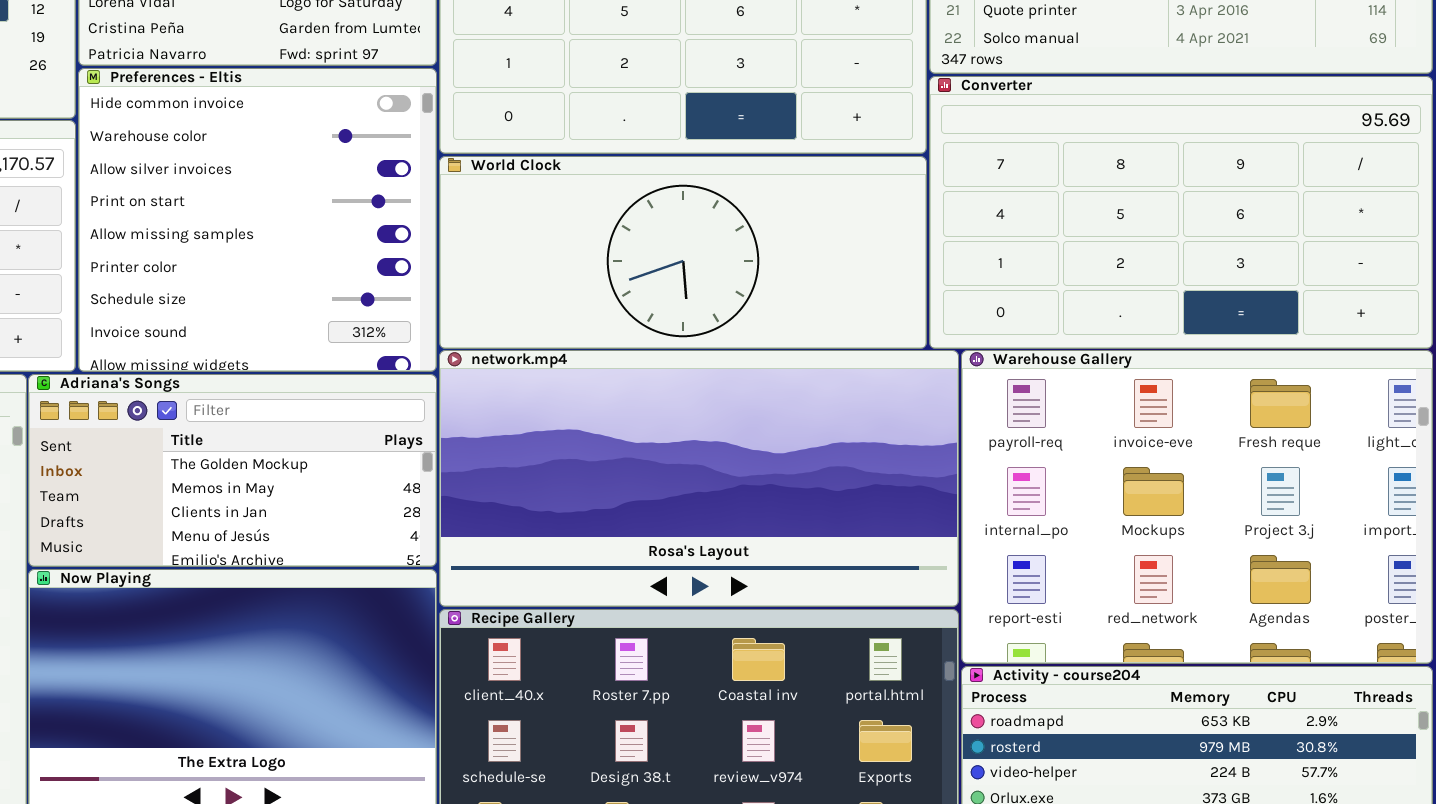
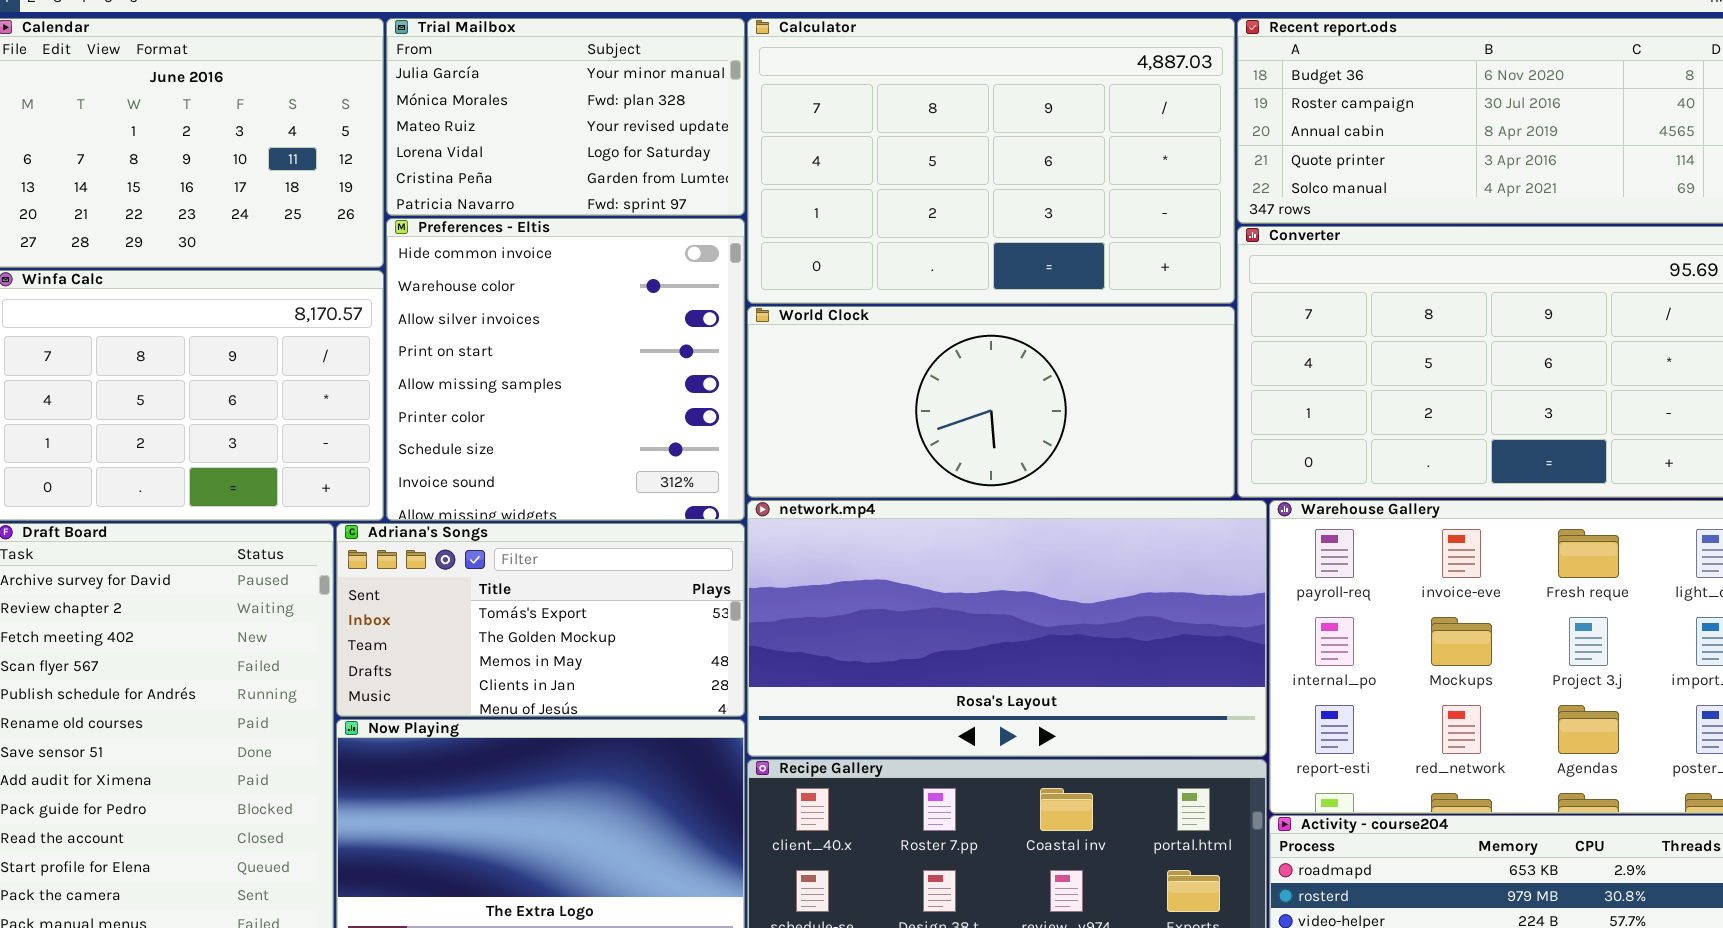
Adriana's Songs: [28,374,437,567] -> [336,523,745,717], scrolled up 1 row

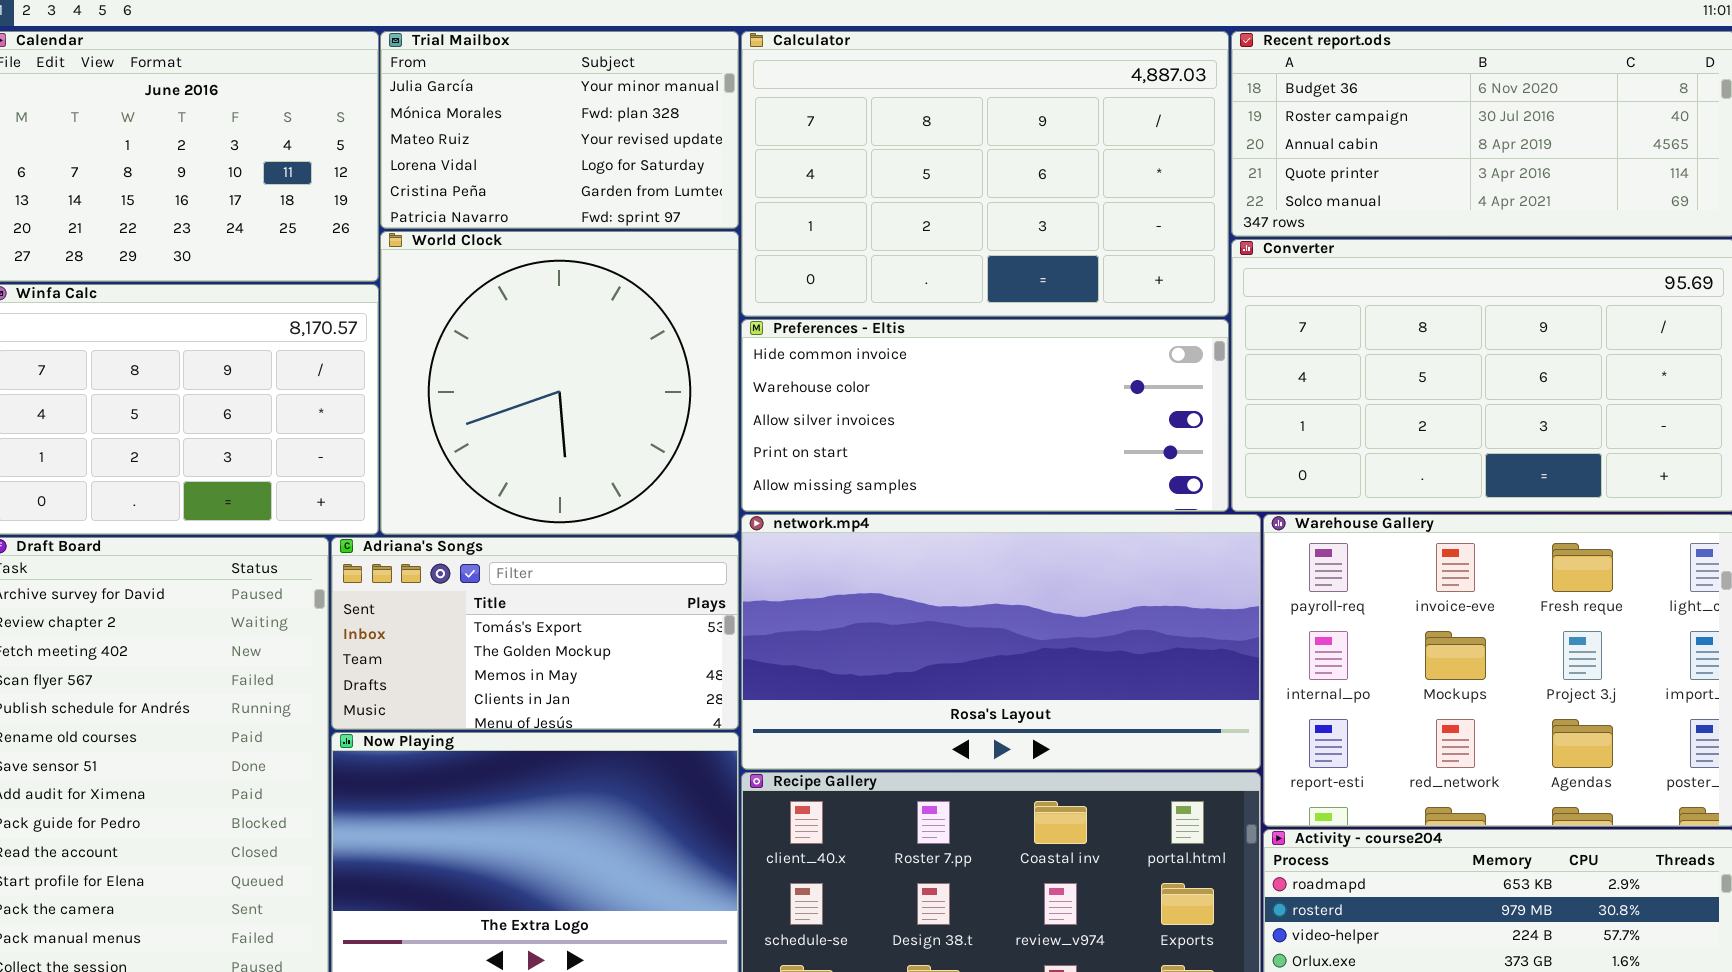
Preferences - Eltis: [386,218,745,521] -> [741,319,1229,512], moved, resized
World Clock: [747,306,1235,498] -> [380,231,739,535], moved, resized

